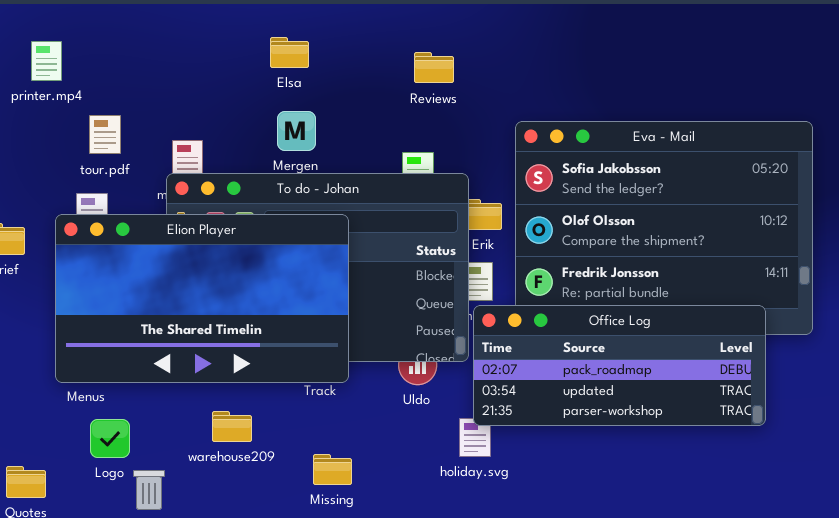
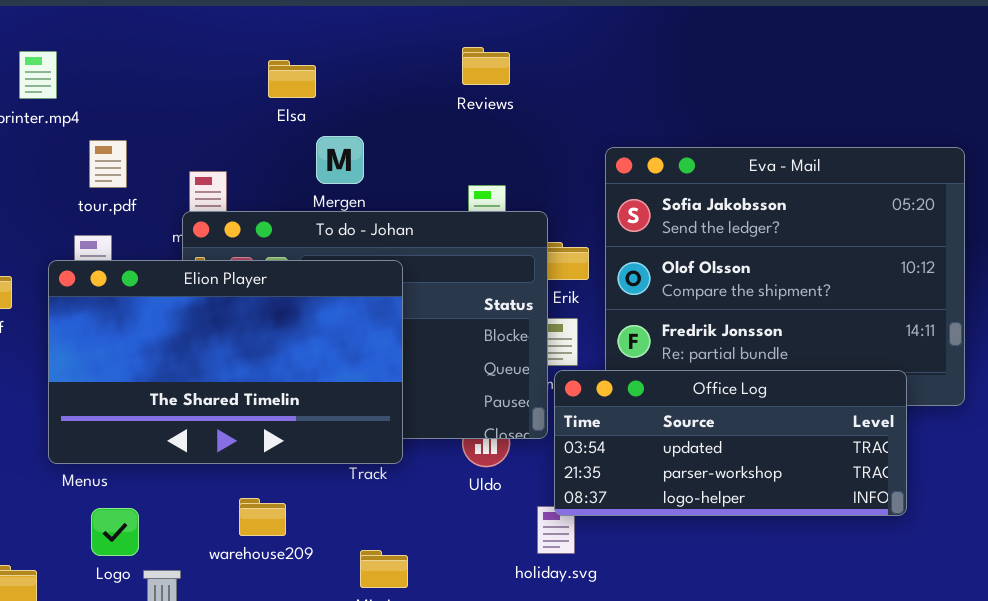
Elsa: [270,37,309,68] -> [268,60,316,98], moved
Reviews: [414,52,454,83] -> [462,47,510,85], moved
Office Log: [473,305,766,426] -> [554,370,907,516], scrolled down 1 row

